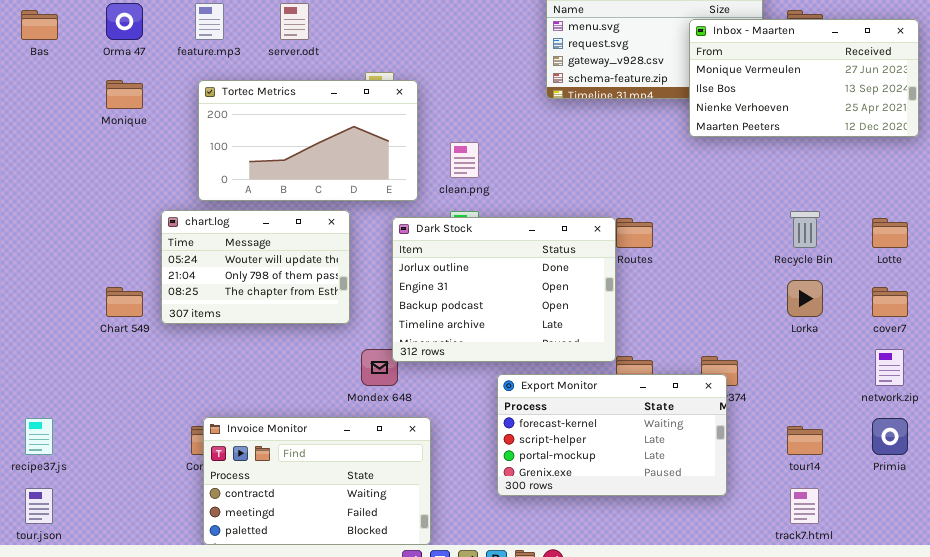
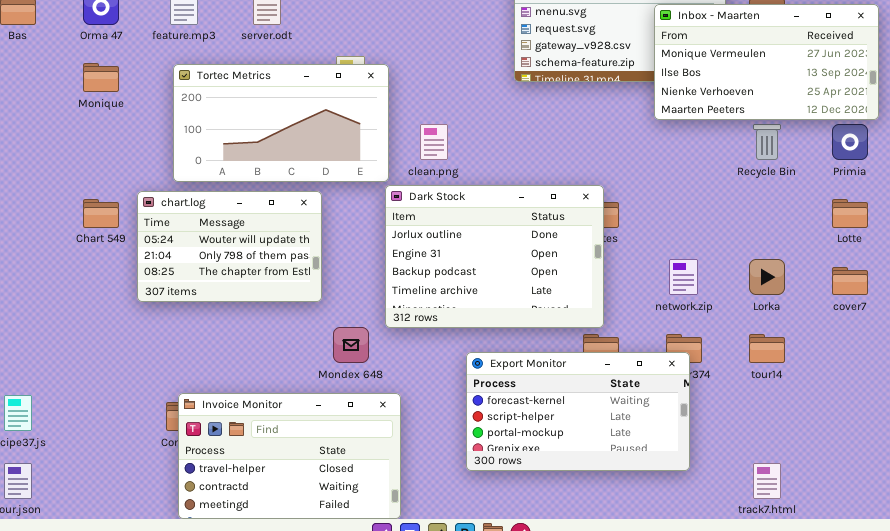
Recycle Bin: [790,211,820,248] -> [753,124,781,160], moved
Dark Stock: [392,217,616,362] -> [385,185,604,328], moved
Chart 549: [106,287,143,317] -> [83,199,119,228], moved
network.zip: [875,349,904,386] -> [669,259,698,295], moved
Invoice Monitor: [203,417,431,545] -> [178,393,401,519], scrolled up 1 row
Primia: [872,418,908,455] -> [832,124,868,160], moved
tour14: [787,426,823,455] -> [749,334,785,363], moved

